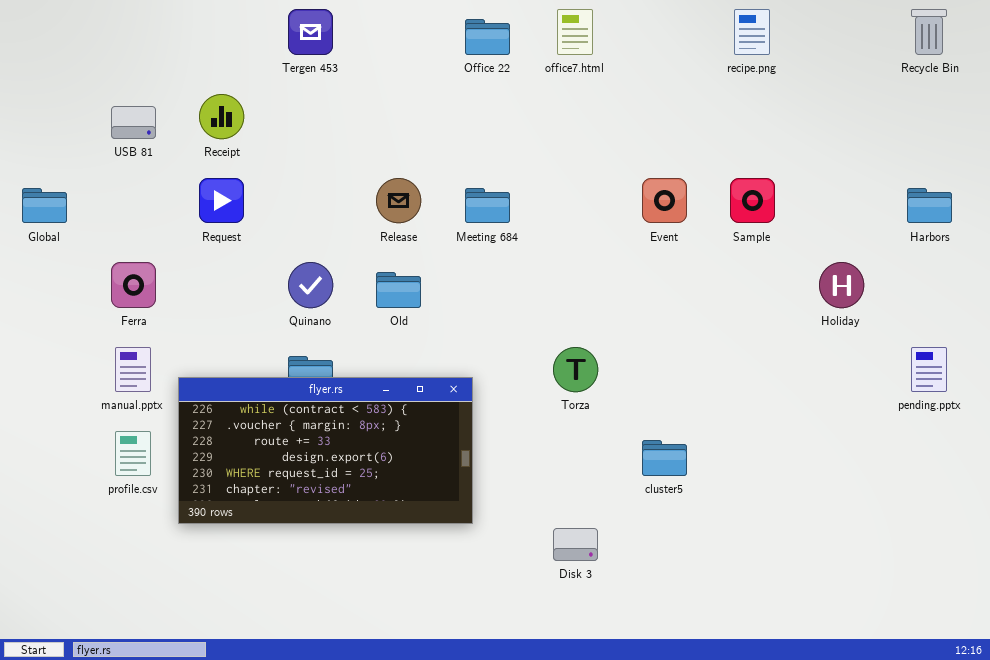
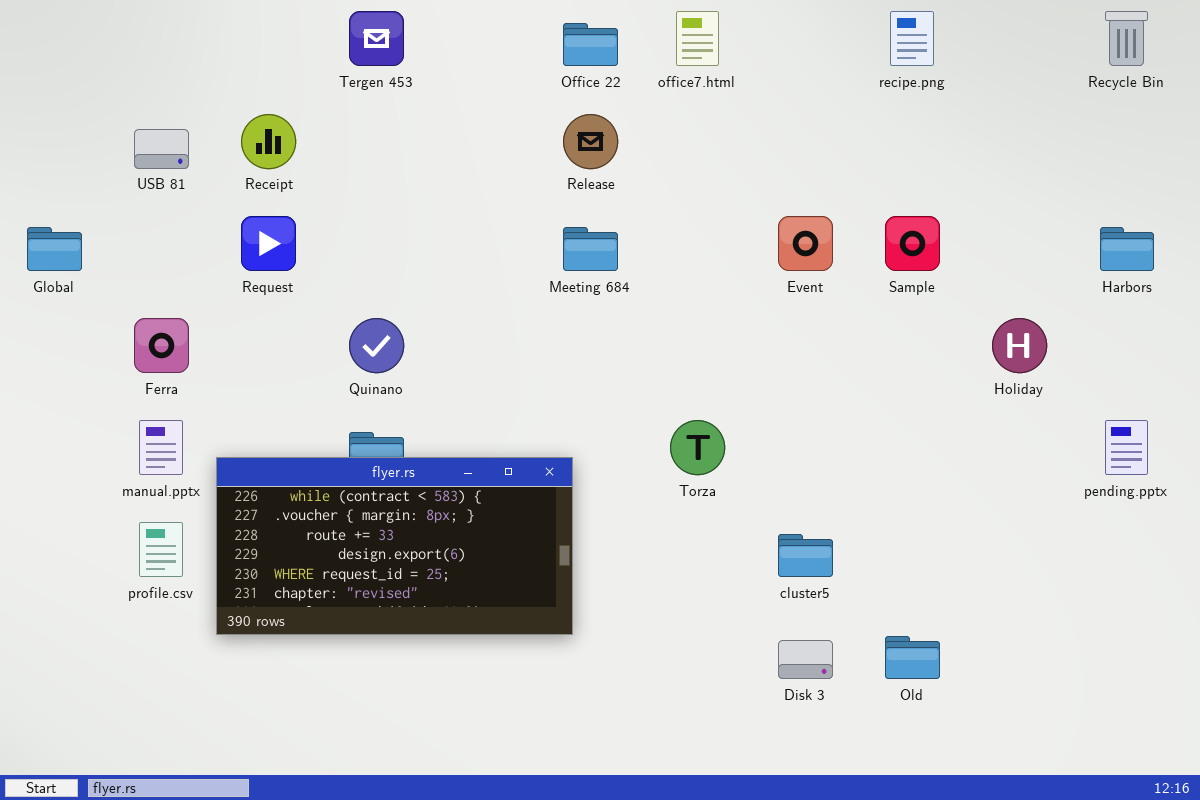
Release: [376,178,421,223] -> [563,114,618,169], moved
Old: [376,272,421,308] -> [885,636,940,679], moved
Disk 3: [553,528,598,561] -> [778,640,833,679], moved

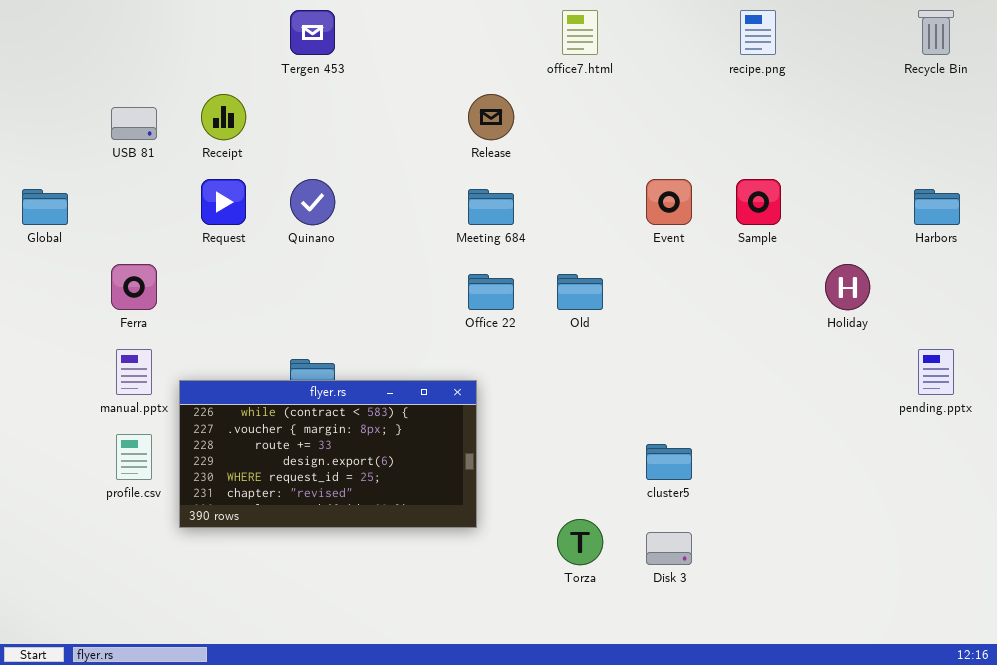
Office 22: [563,23,618,66] -> [468,274,514,310], moved
Quinano: [349,318,404,373] -> [290,179,335,225], moved
Torza: [670,420,725,475] -> [557,519,603,565], moved
Old: [885,636,940,679] -> [557,274,603,310], moved

